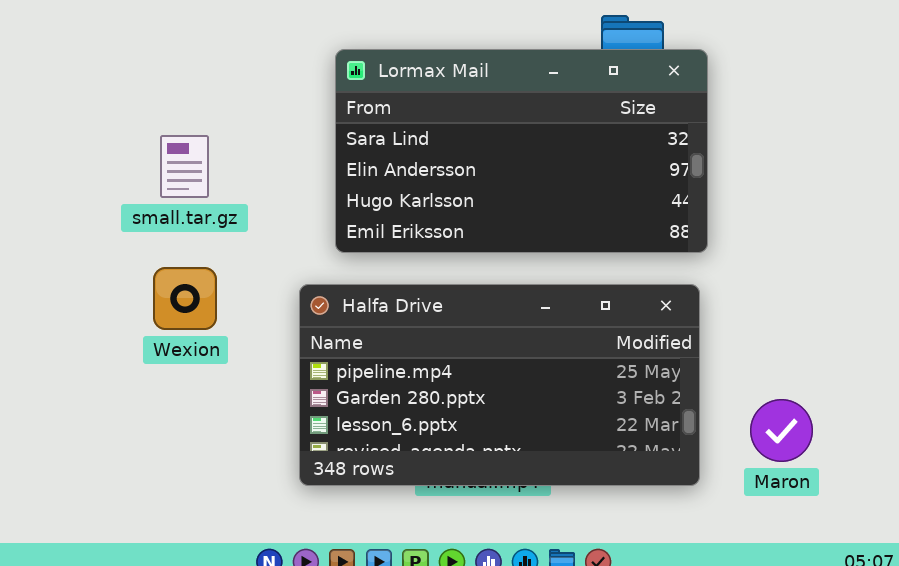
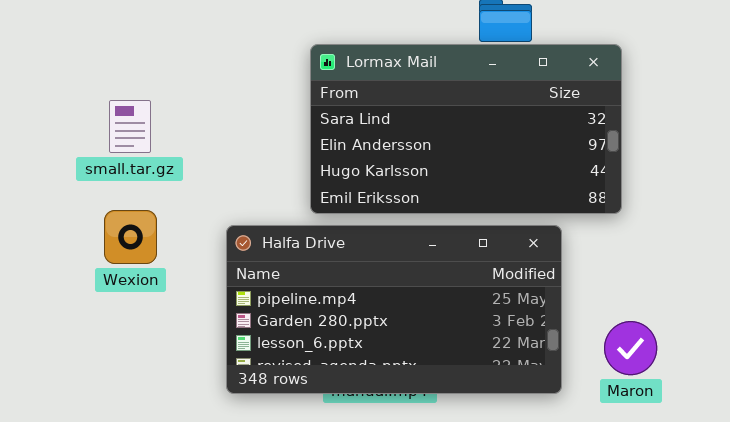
Lormax Mail: [335,49,708,253] -> [310,44,622,214], moved

